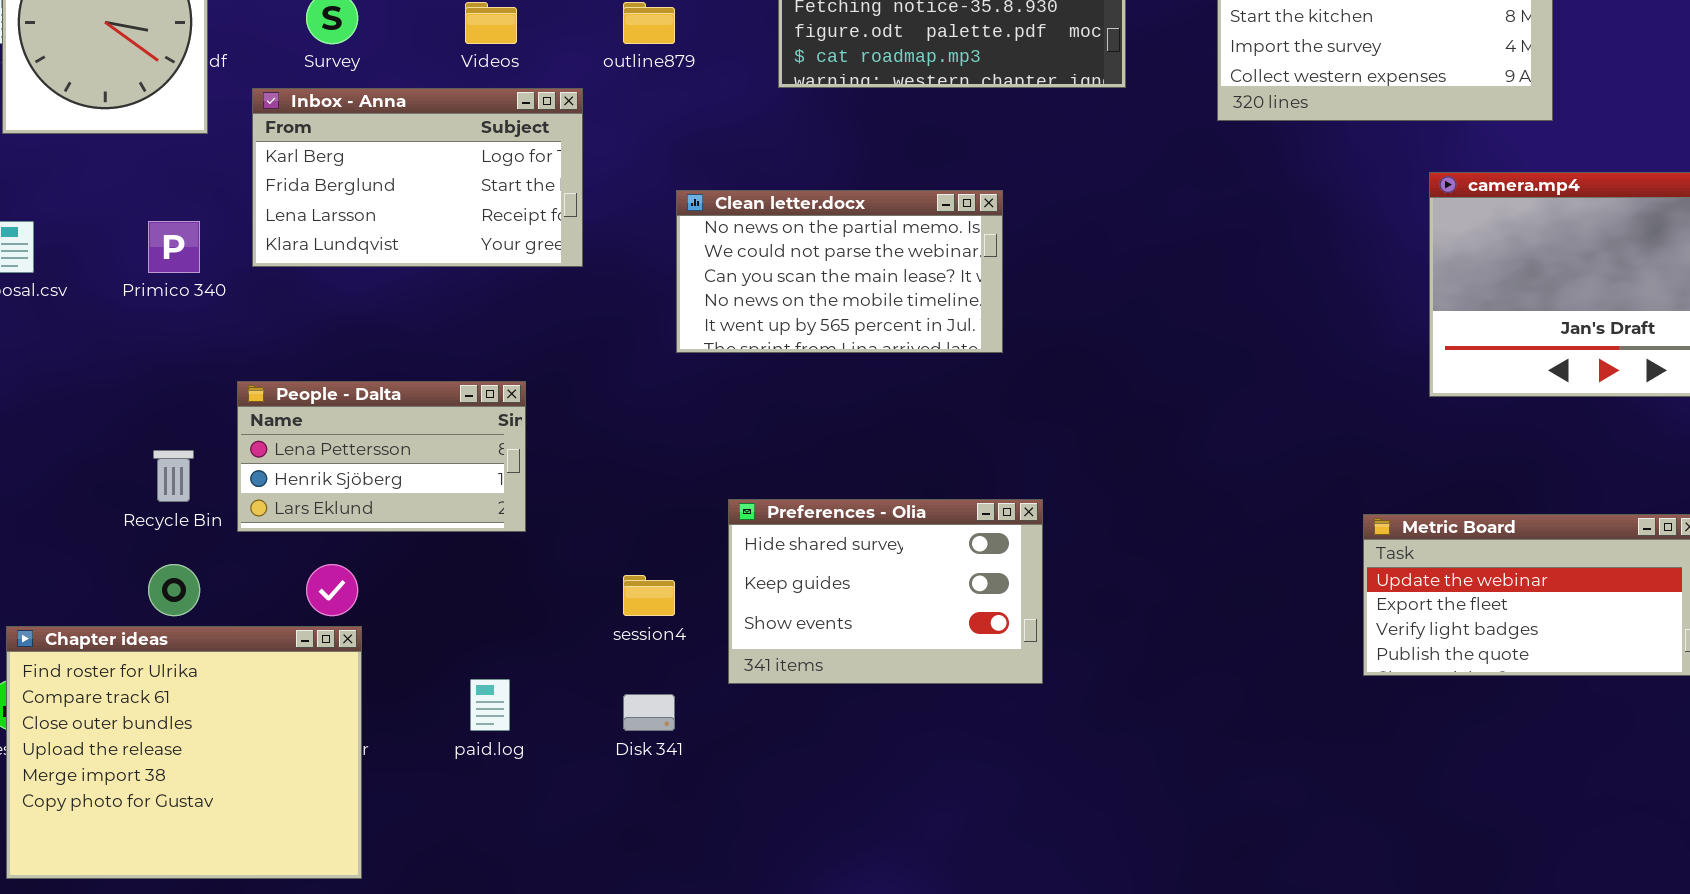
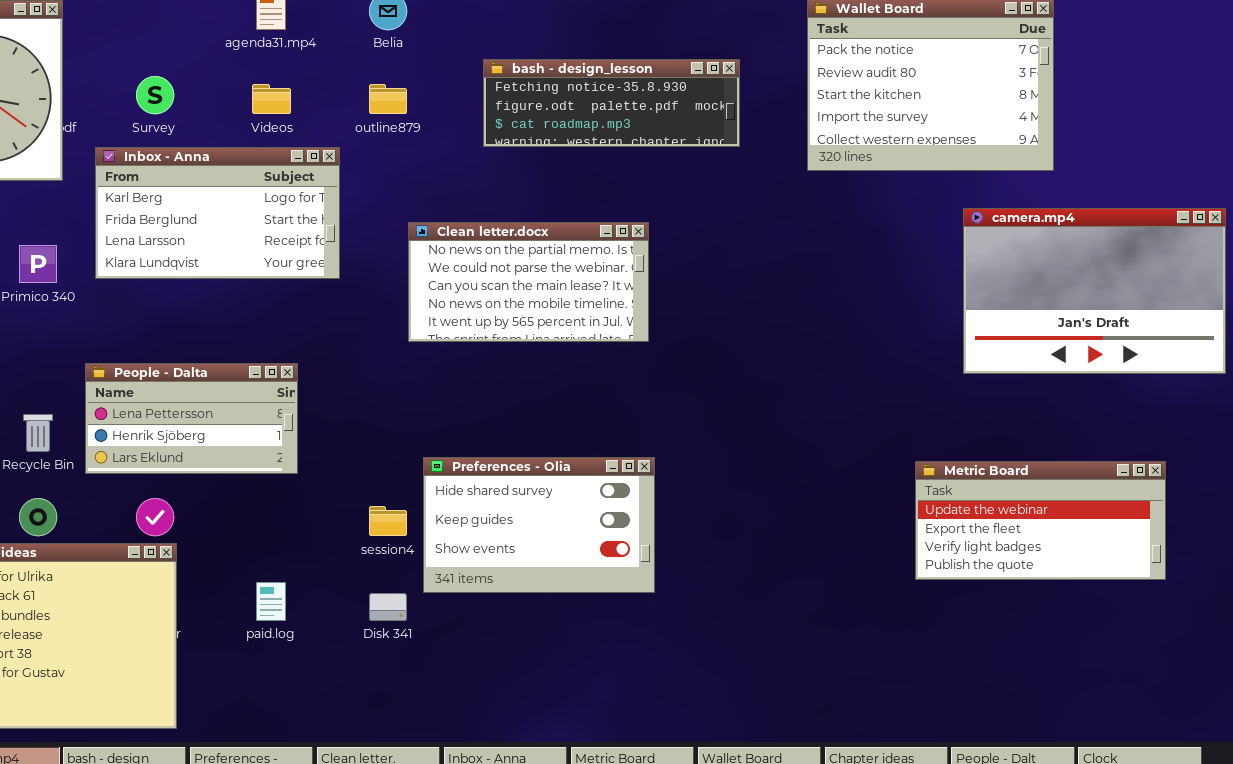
Preferences - Olia: [728,499,1043,684] -> [423,457,655,593], moved

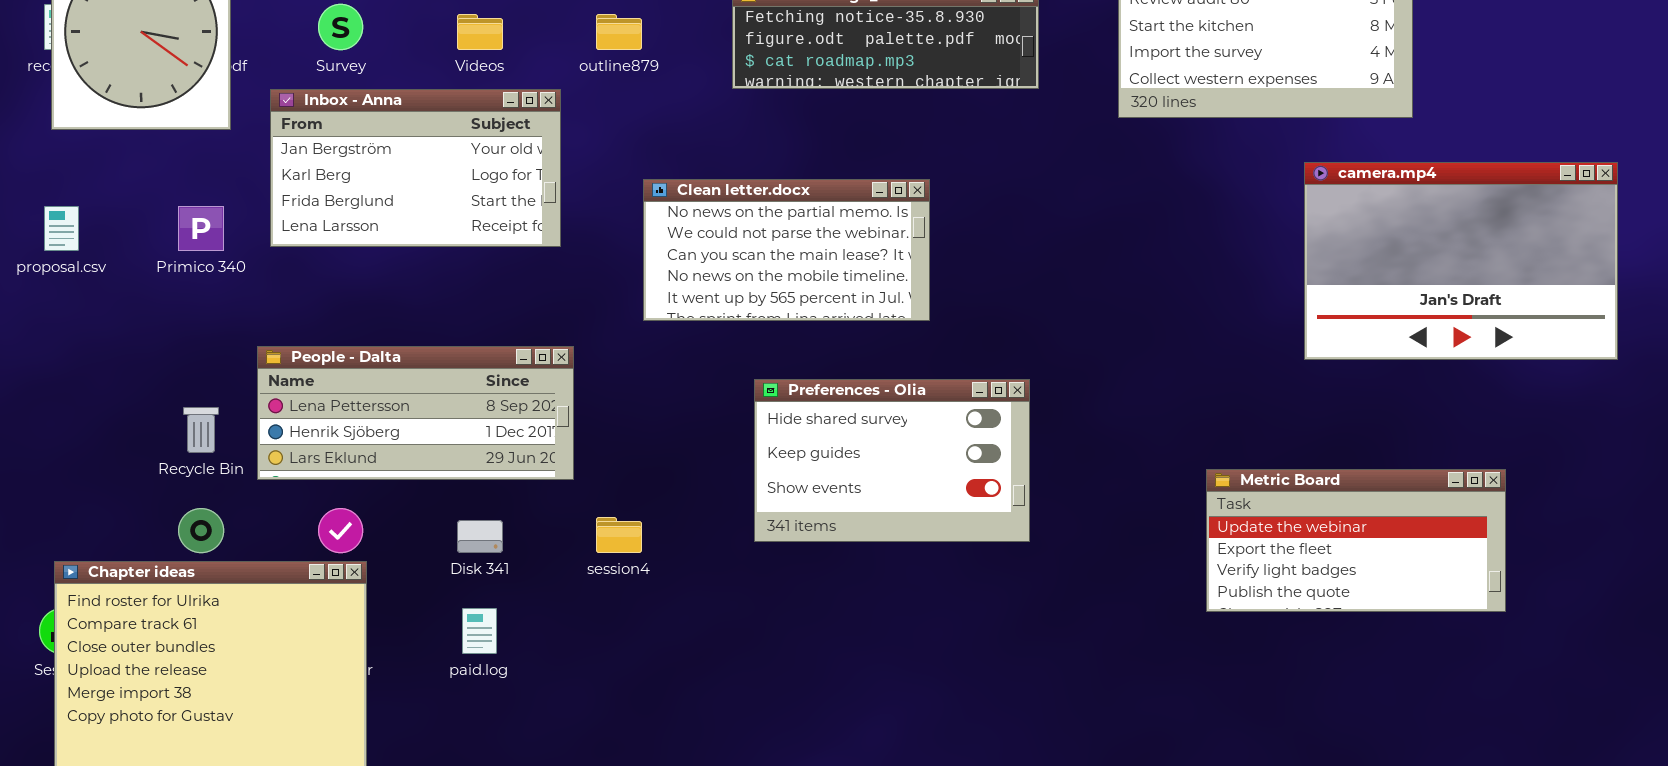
Inbox - Anna: [95,147,340,279] -> [270,89,561,247], scrolled up 1 row
People - Dalta: [85,363,298,474] -> [257,346,574,480], resized
Preferences - Olia: [423,457,655,593] -> [754,379,1030,542], moved
Metric Board: [915,461,1166,580] -> [1206,469,1506,612], moved
Disk 341: [369,593,407,621] -> [457,520,503,553], moved

